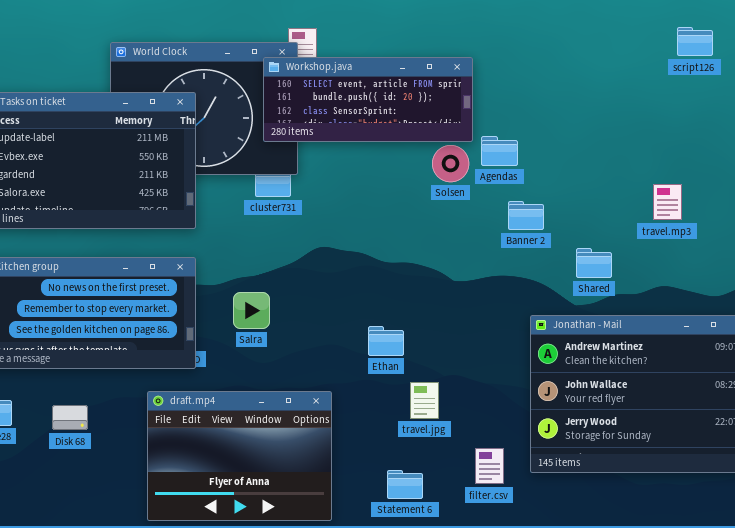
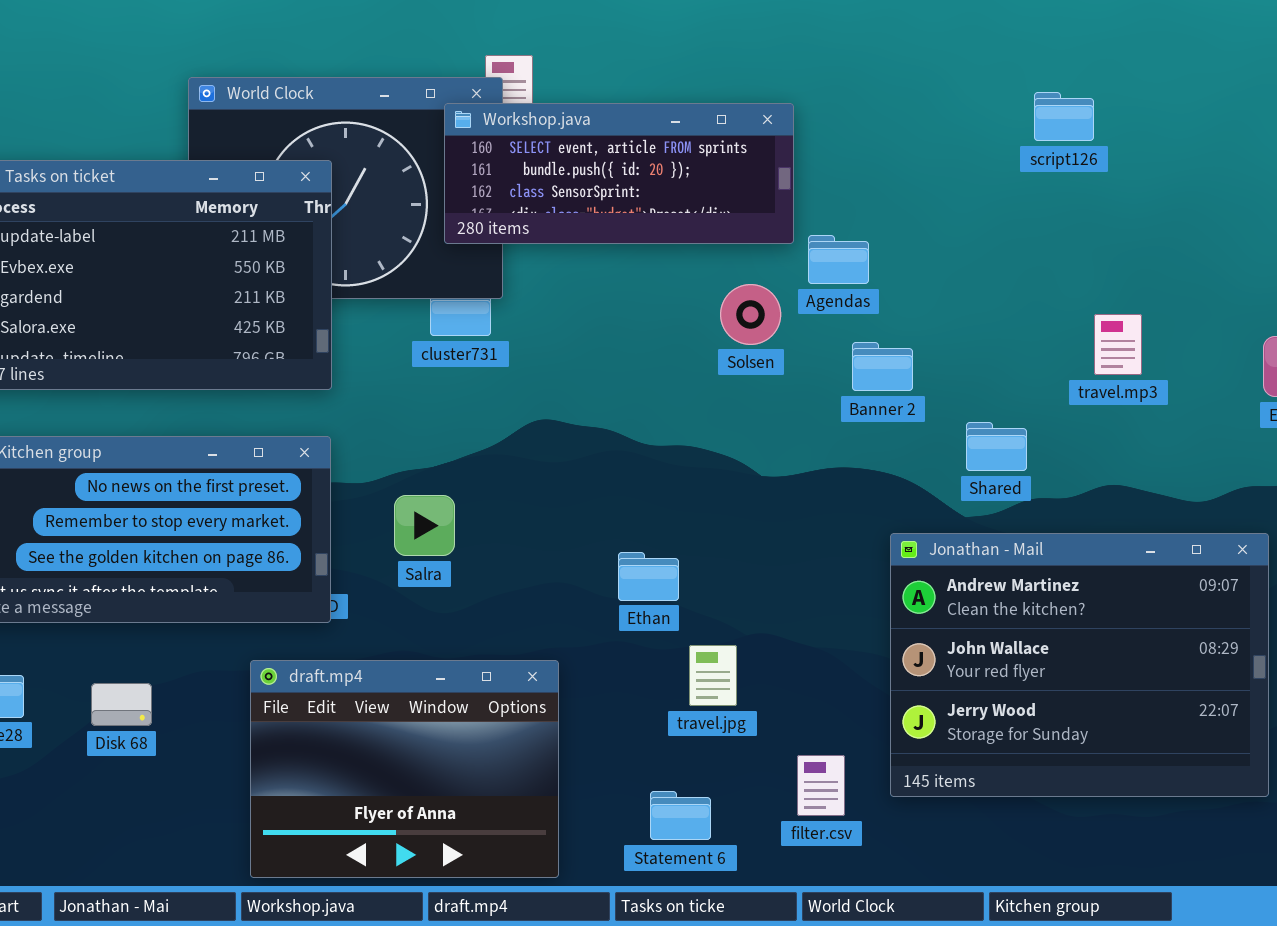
script126: [677,27,713,56] -> [1034,92,1094,141], moved
Solsen: [432,145,469,182] -> [720,284,781,345], moved

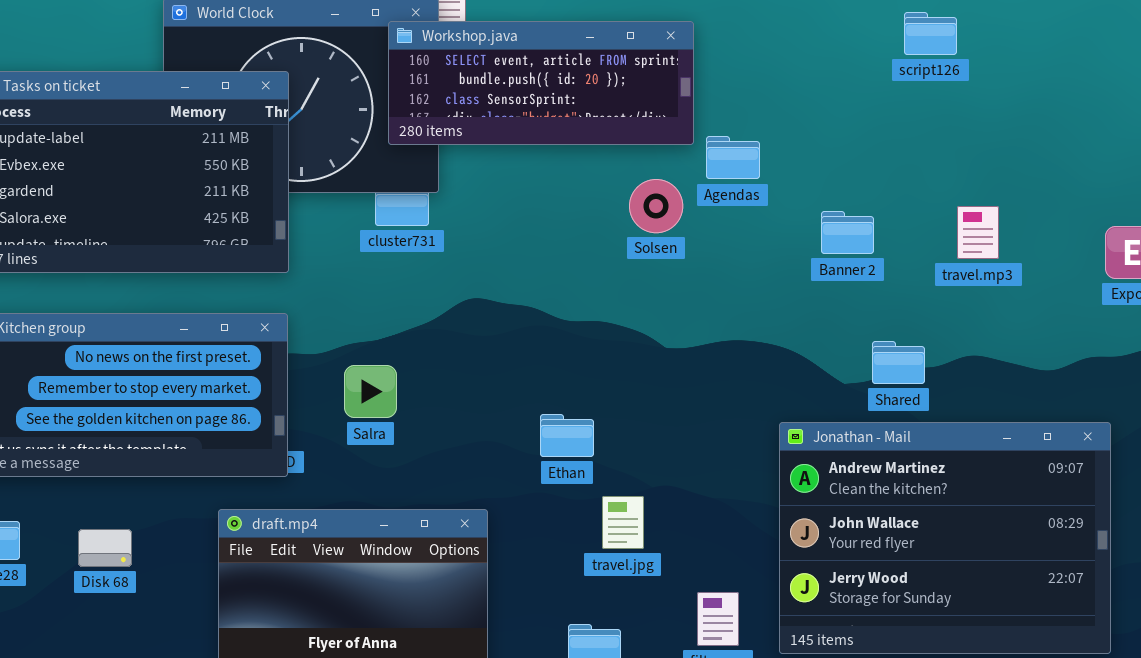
Banner 2: [852,342,913,391] -> [821,211,874,254], moved
Shared: [966,422,1027,471] -> [872,341,925,384], moved
Jonathan - Mail: [890,533,1269,797] -> [779,422,1111,654], moved

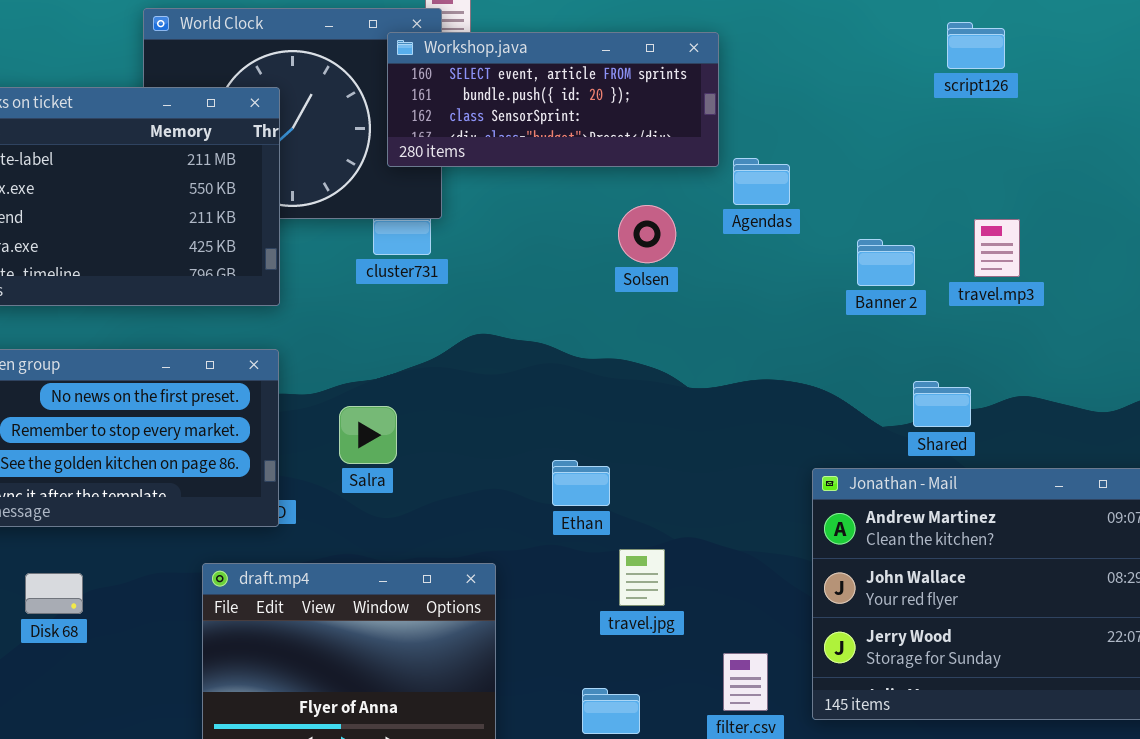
Solsen: [629,179,683,233] -> [618,205,676,263], moved
travel.mp3: [957,206,999,259] -> [974,219,1020,277], moved
Disk 68: [78,529,132,567] -> [25,573,83,614], moved

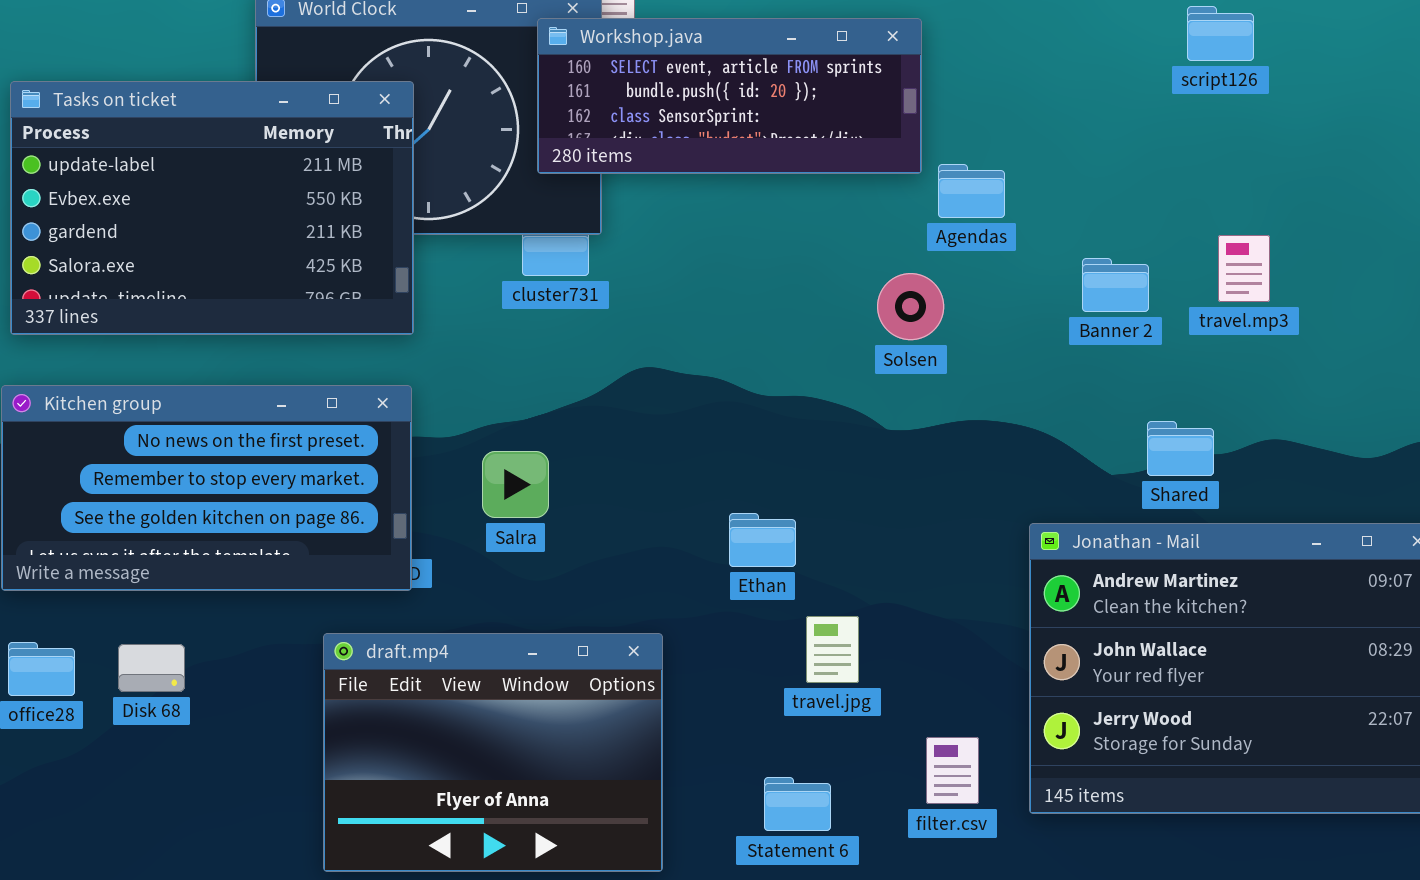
Solsen: [618,205,676,263] -> [877,273,944,340], moved

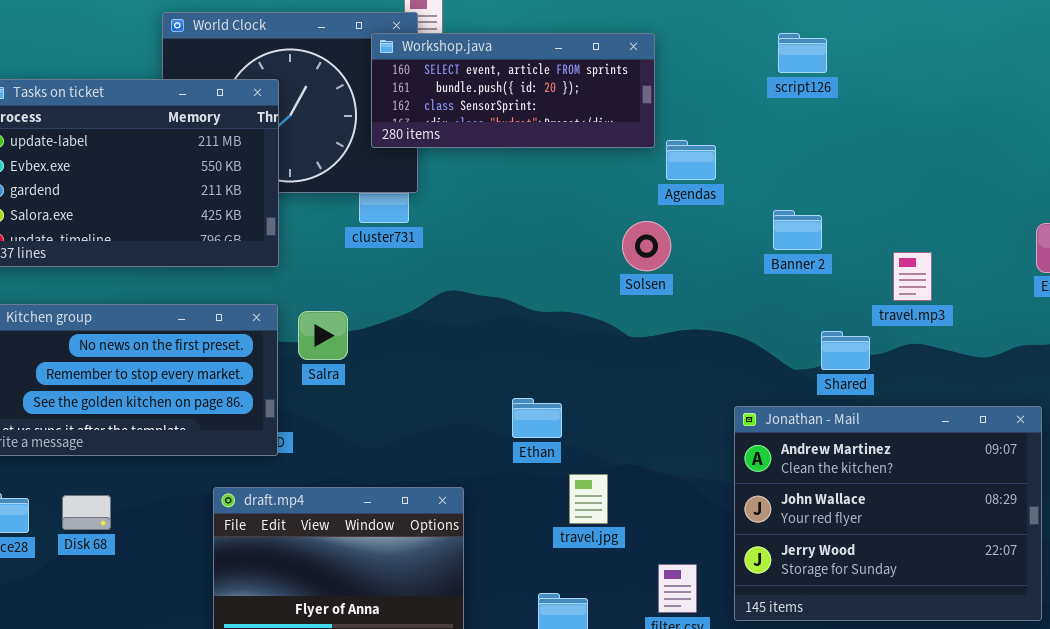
script126: [1187,6,1254,61] -> [778,33,827,73], moved
travel.mp3: [1218,235,1270,302] -> [893,252,932,301], moved
Salra: [482,451,549,518] -> [298,311,348,360], moved

